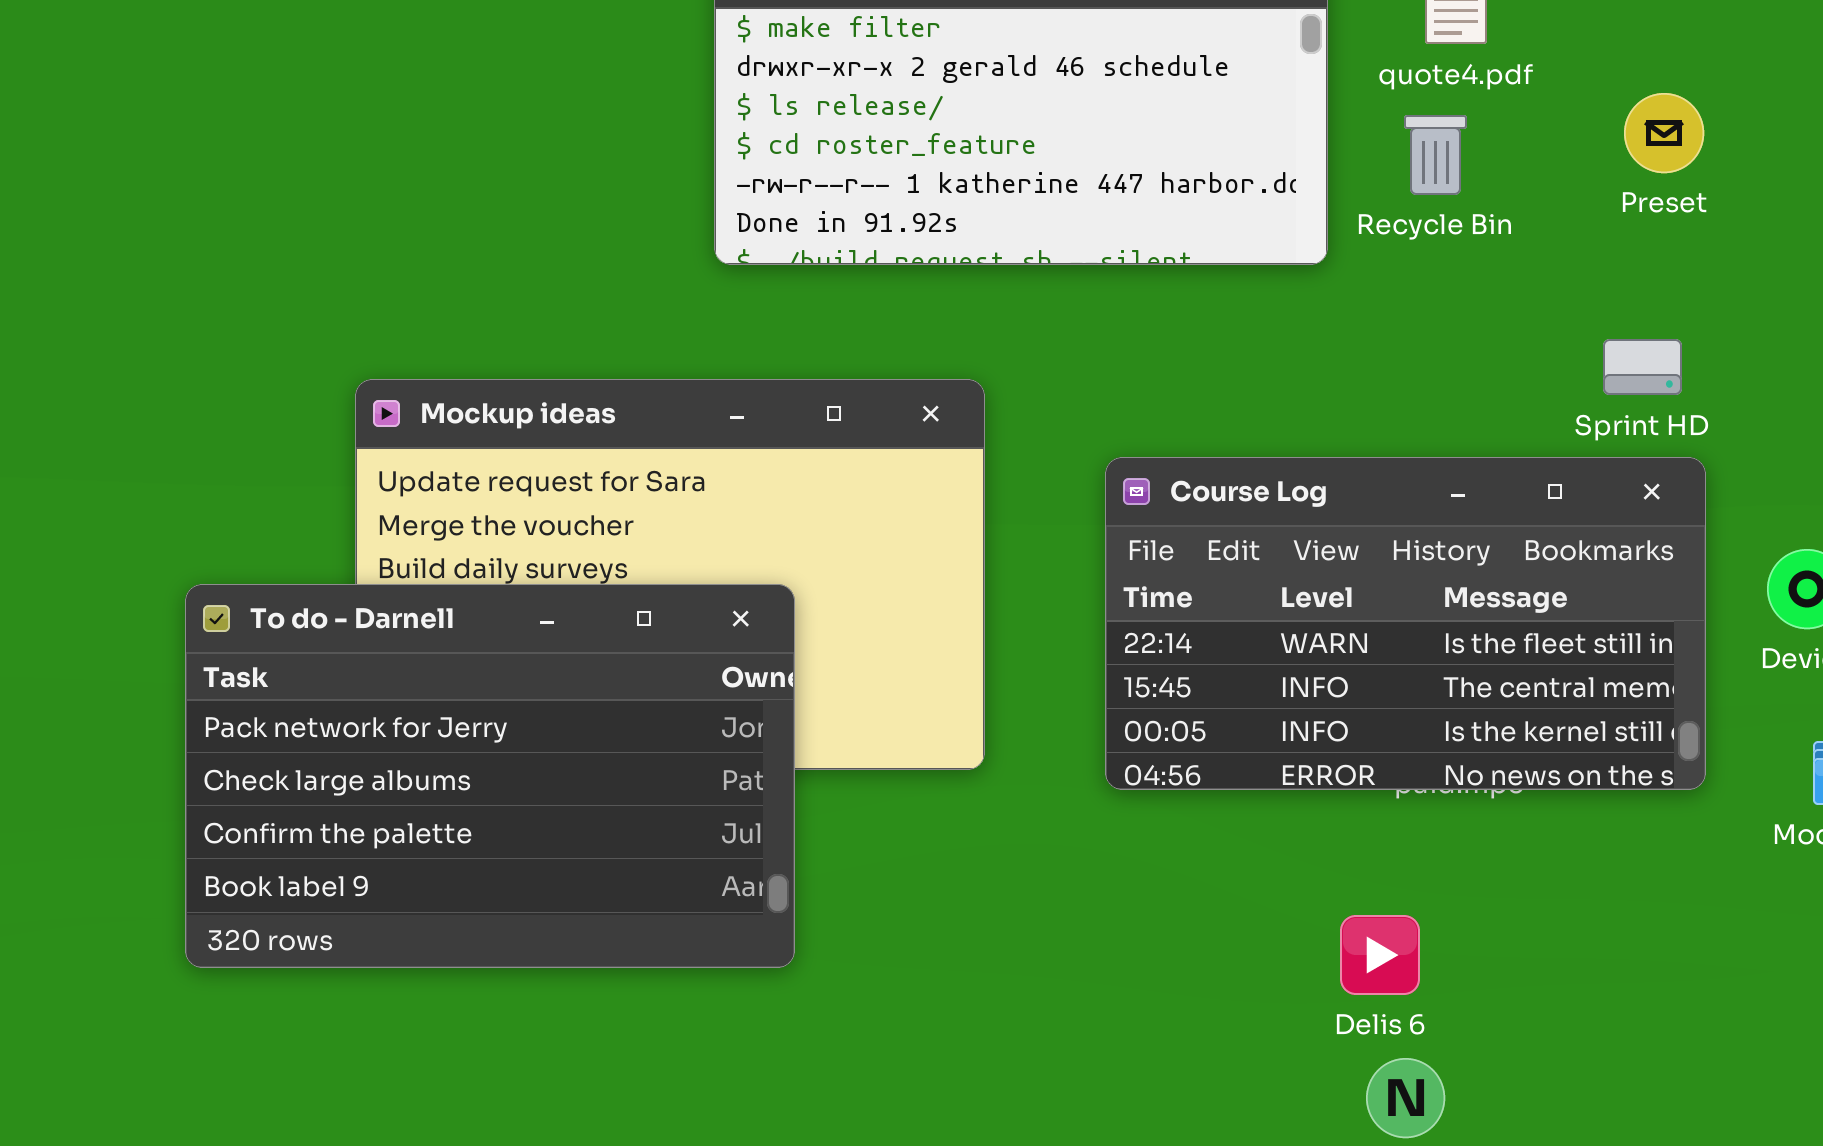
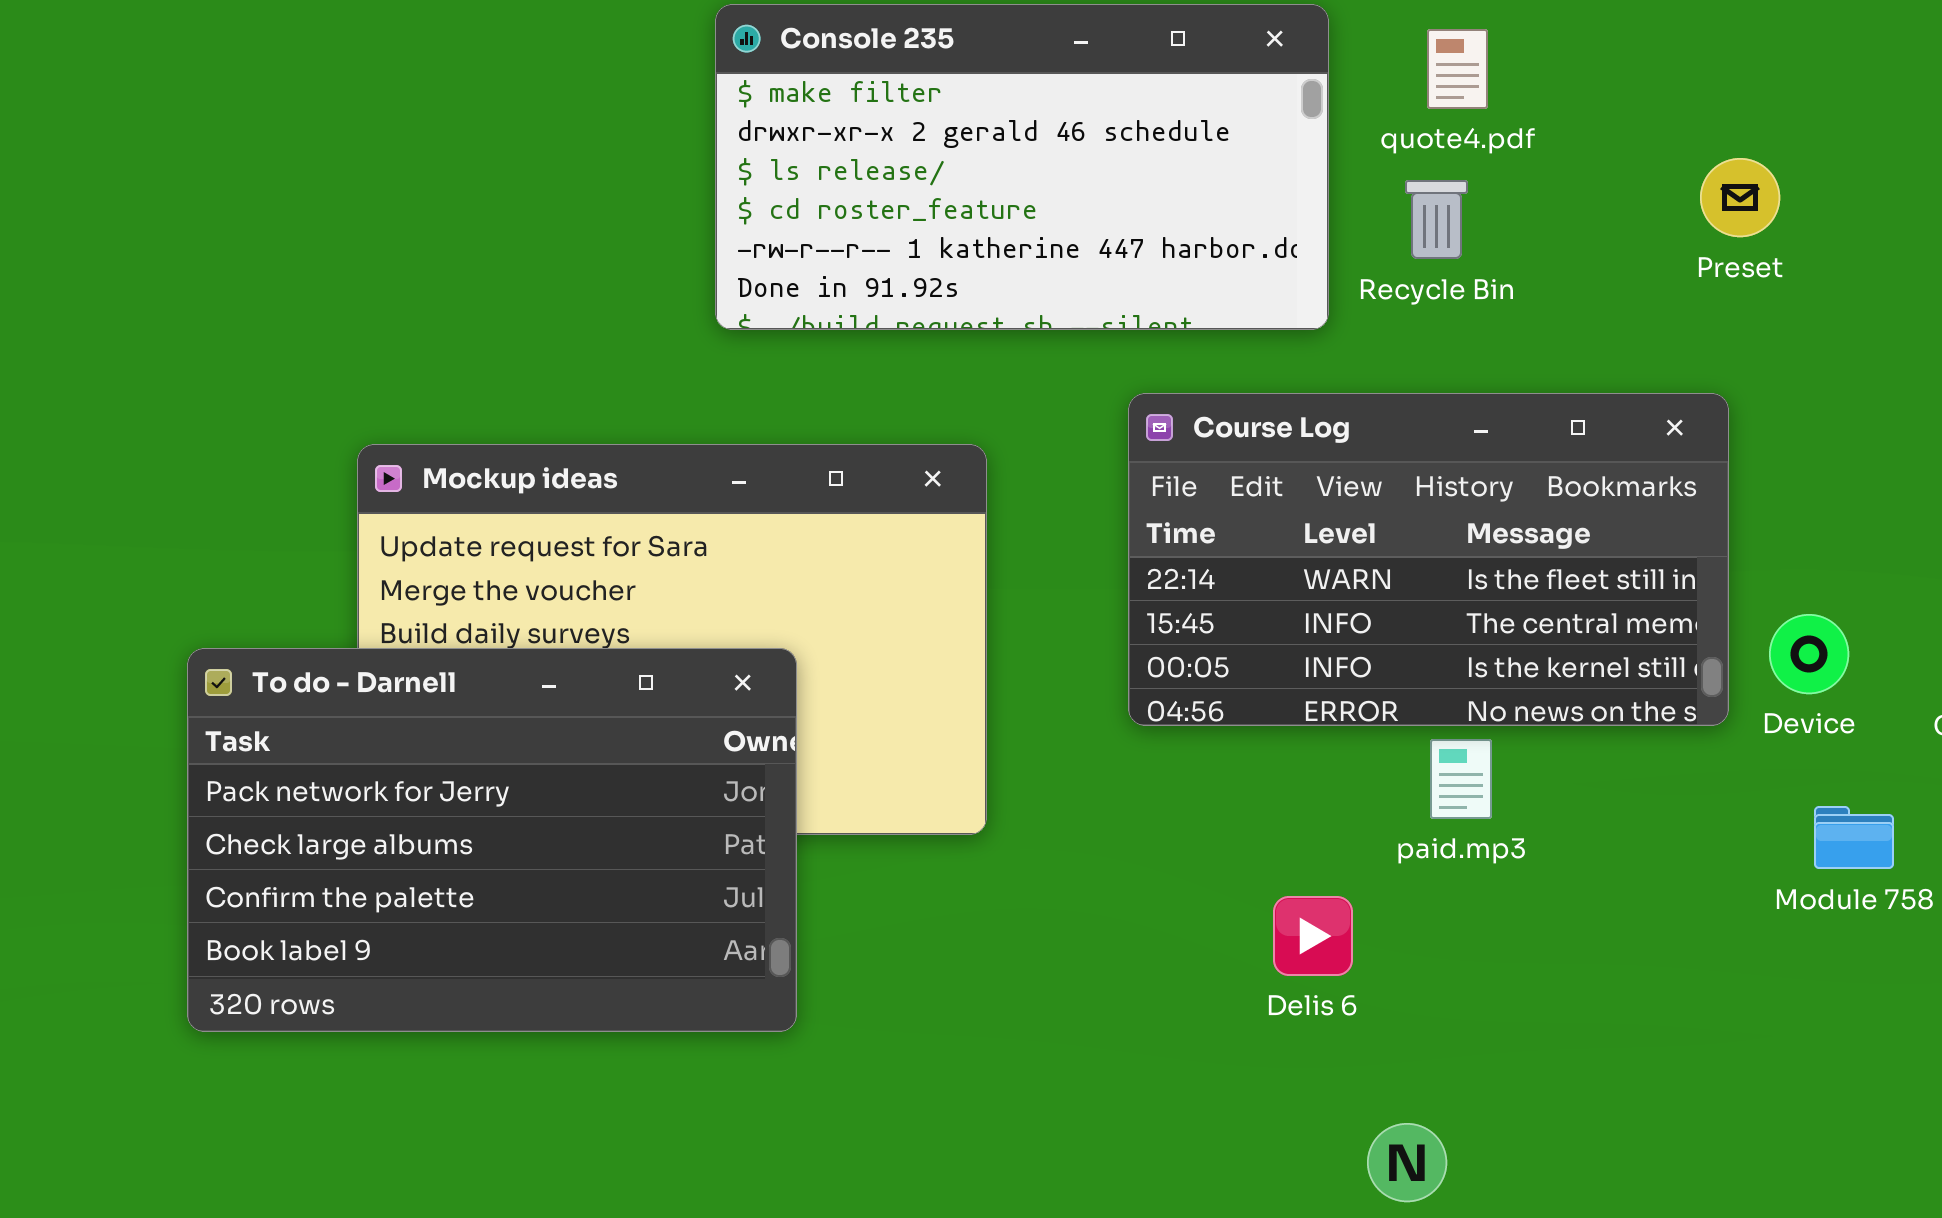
Preset: [1624,93,1704,173] -> [1700,158,1780,237], moved
Course Log: [1105,457,1706,790] -> [1128,393,1729,726], moved
Delis 6: [1340,915,1420,995] -> [1273,896,1353,976], moved

